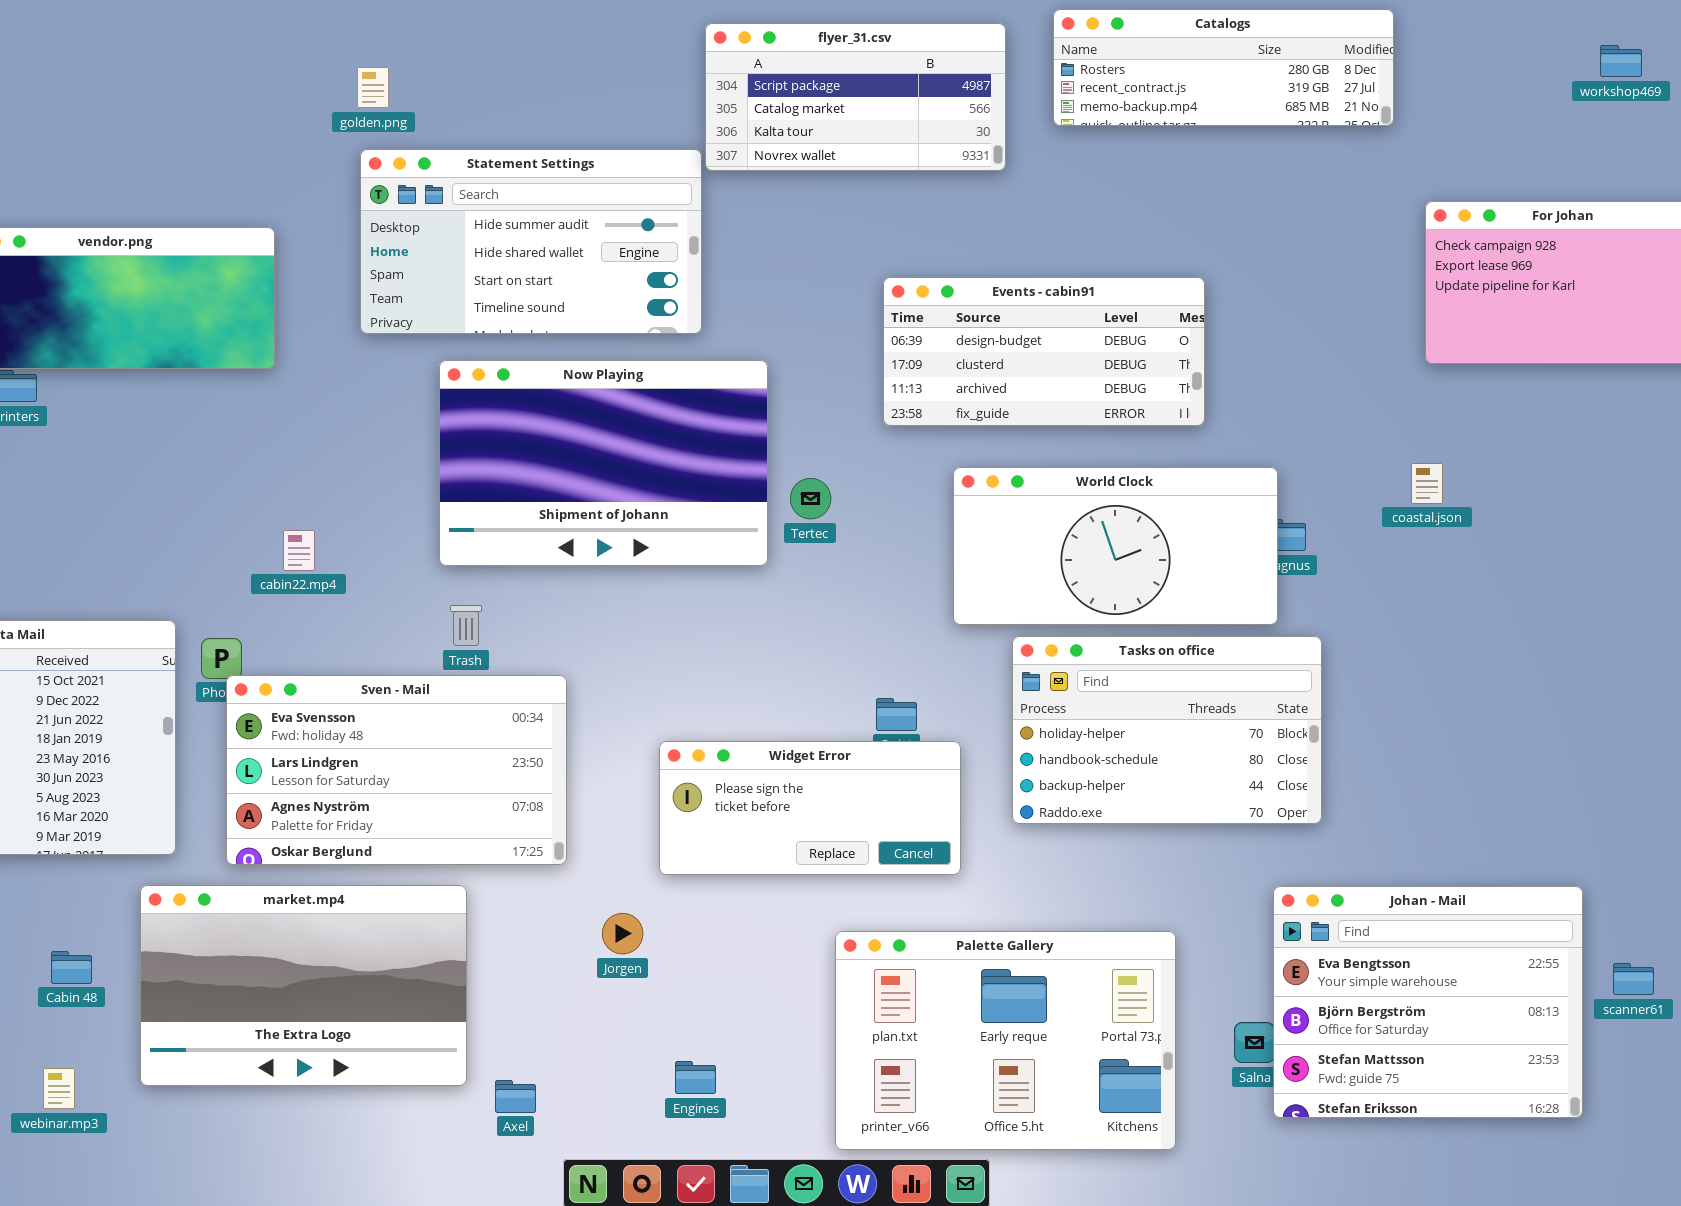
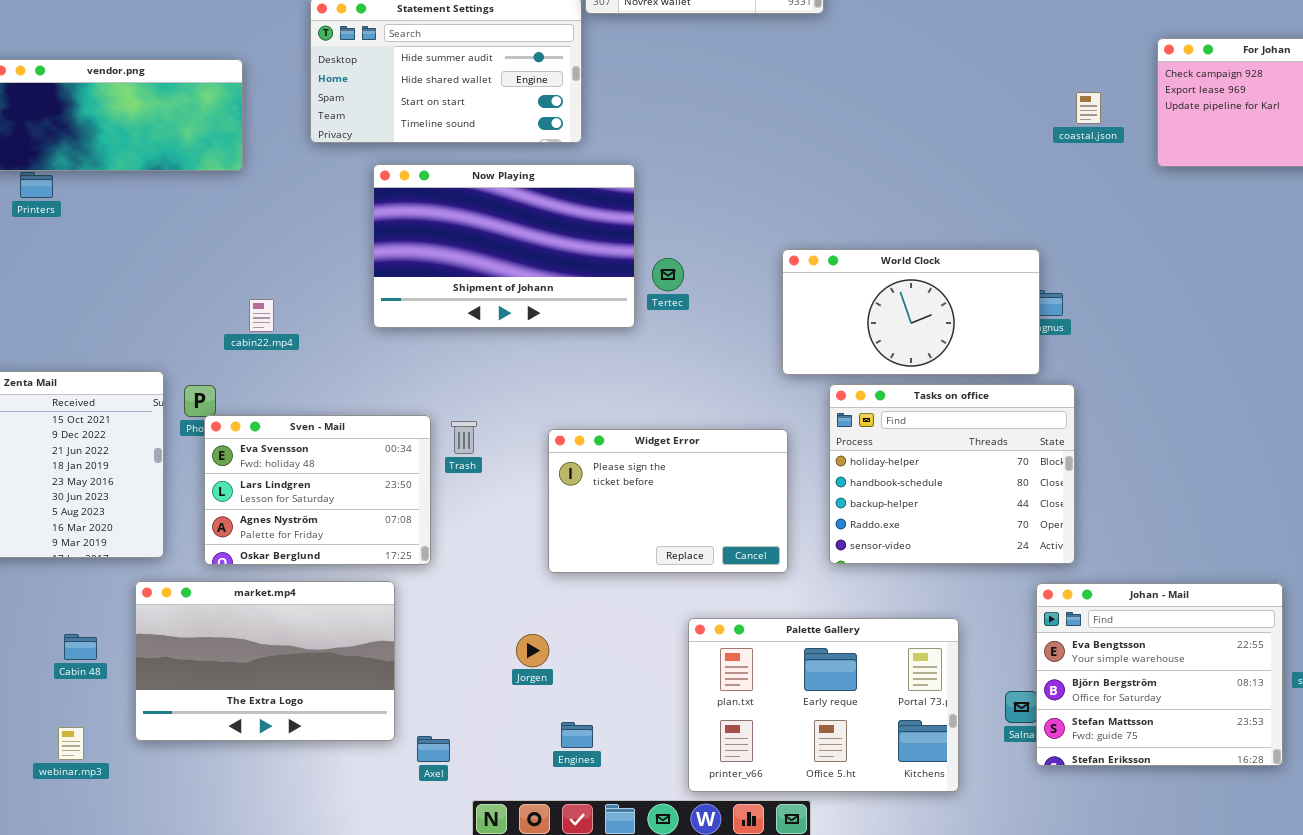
Events - cabin91: [883,277,1205,426] -> none, closed
coastal.json: [1411,463,1443,504] -> [1076,92,1101,124], moved
Trash: [450,605,482,646] -> [451,421,477,454], moved
Tasks on office: [1012,636,1322,824] -> [829,384,1075,564], resized
Sven - Mail: [226,675,567,865] -> [204,415,431,565], resized
Widget Error: [659,741,961,875] -> [548,429,788,573], resized
Jorgen: [602,913,643,954] -> [516,634,549,667], moved

